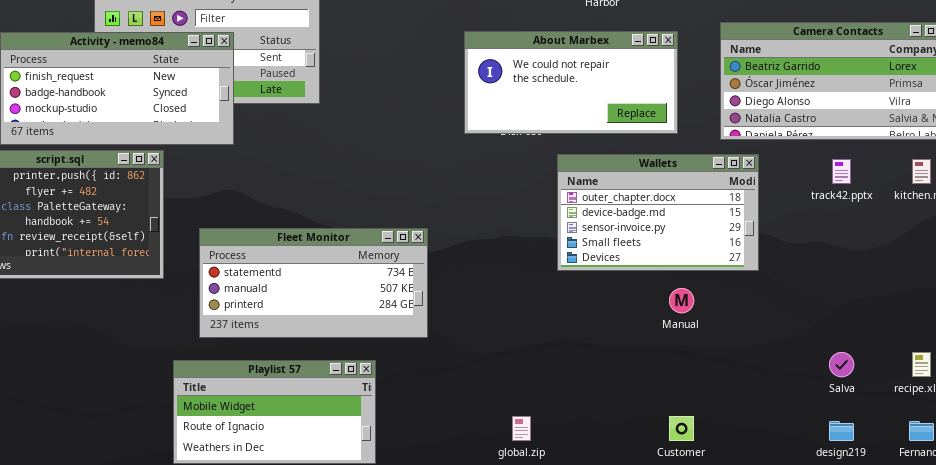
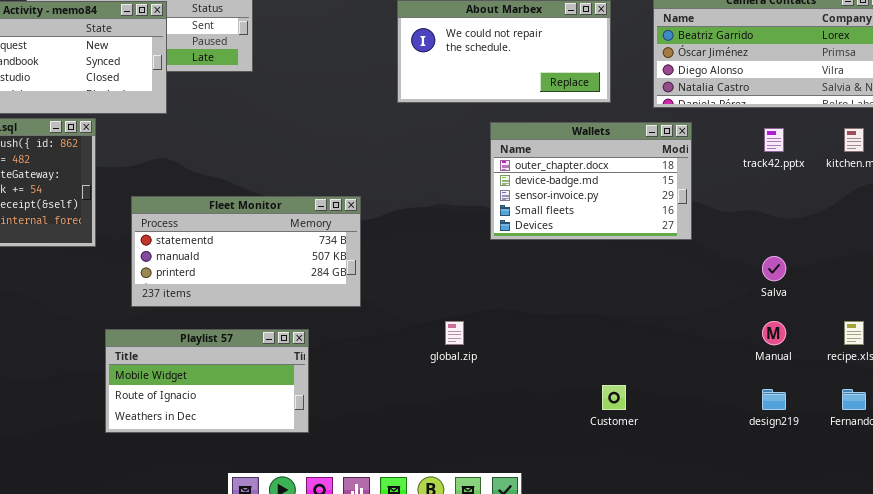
Manual: [669,288,694,313] -> [762,321,786,345], moved
Salva: [829,352,854,377] -> [762,256,786,281], moved
global.zip: [512,416,531,441] -> [445,321,464,345], moved

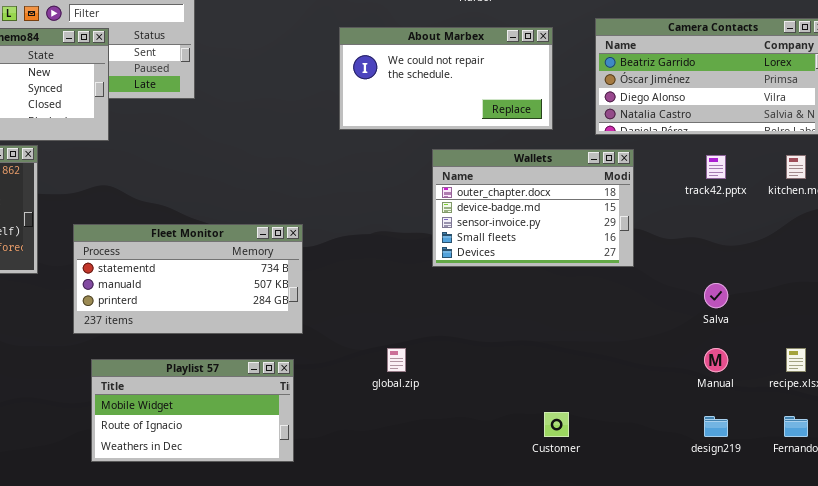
Playlist 57: [105,329,309,433] -> [91,359,294,462], moved

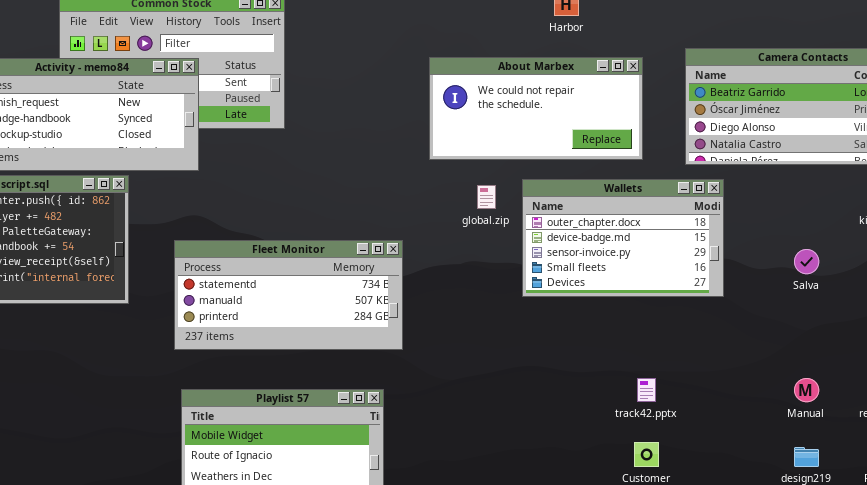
track42.pptx: [706,155,726,179] -> [637,378,656,402], moved
Fleet Monitor: [73,224,303,334] -> [174,240,403,350], moved
Salva: [704,283,728,308] -> [794,249,819,274], moved
global.zip: [387,348,406,372] -> [477,185,496,209], moved

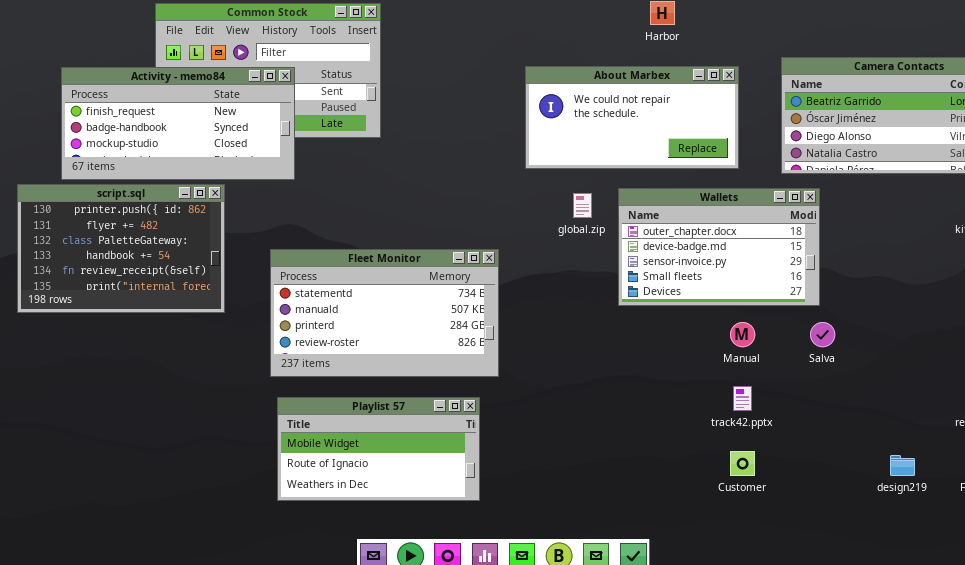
Fleet Monitor: [174,240,403,350] -> [270,249,499,377], resized
Salva: [794,249,819,274] -> [810,322,835,347], moved
Manual: [794,378,819,402] -> [730,322,755,347], moved

